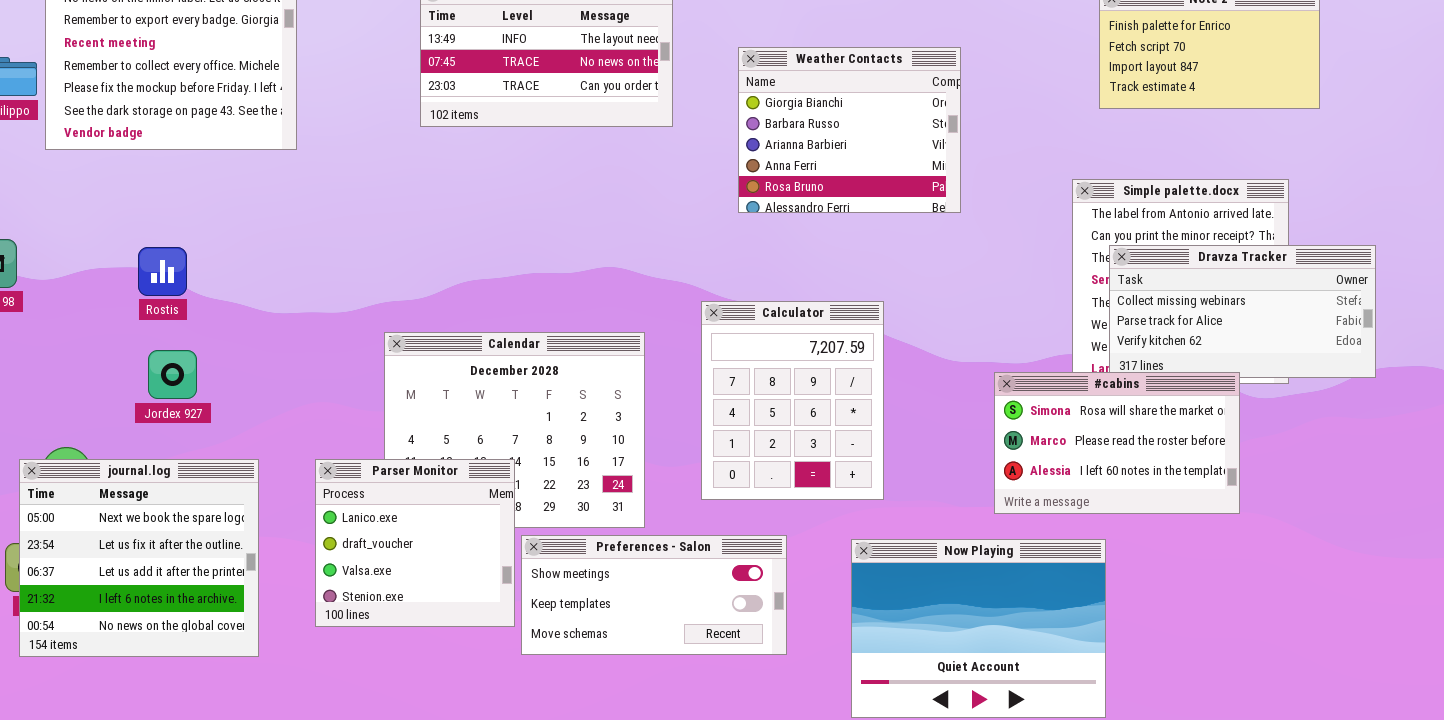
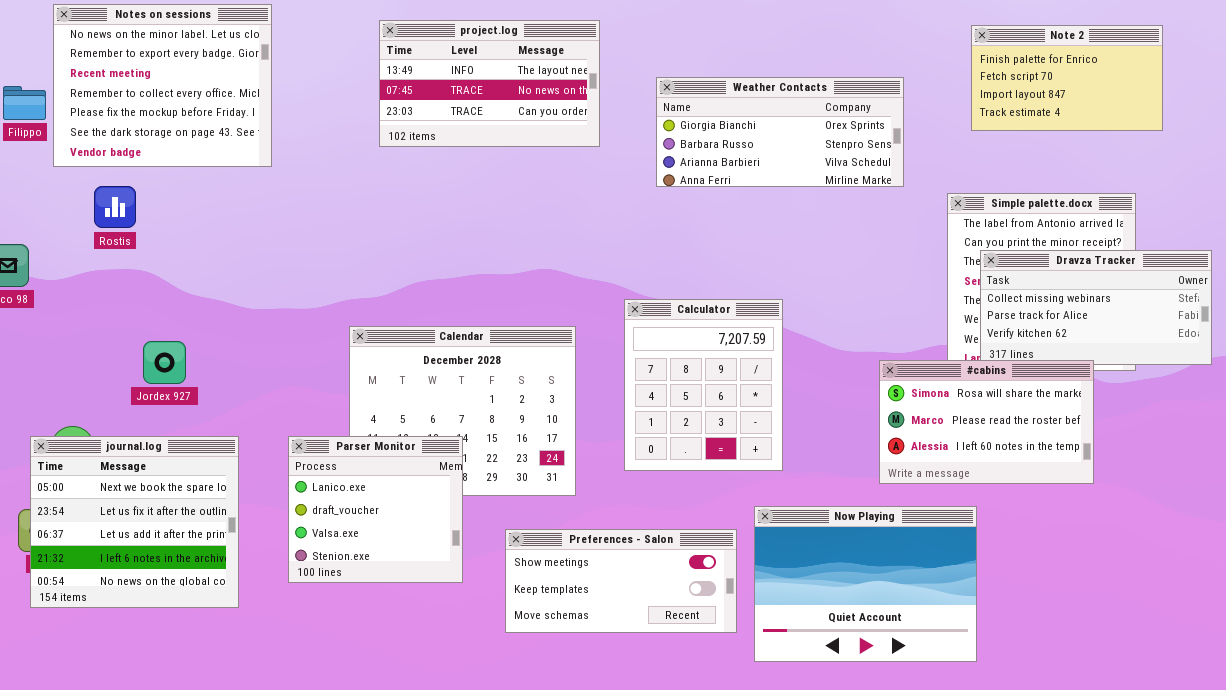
Weather Contacts: [738,47,961,213] -> [656,77,904,187], resized
Rostis: [138,247,187,296] -> [94,186,136,228], moved
Preferences - Salon: [521,535,787,655] -> [505,529,737,633], moved

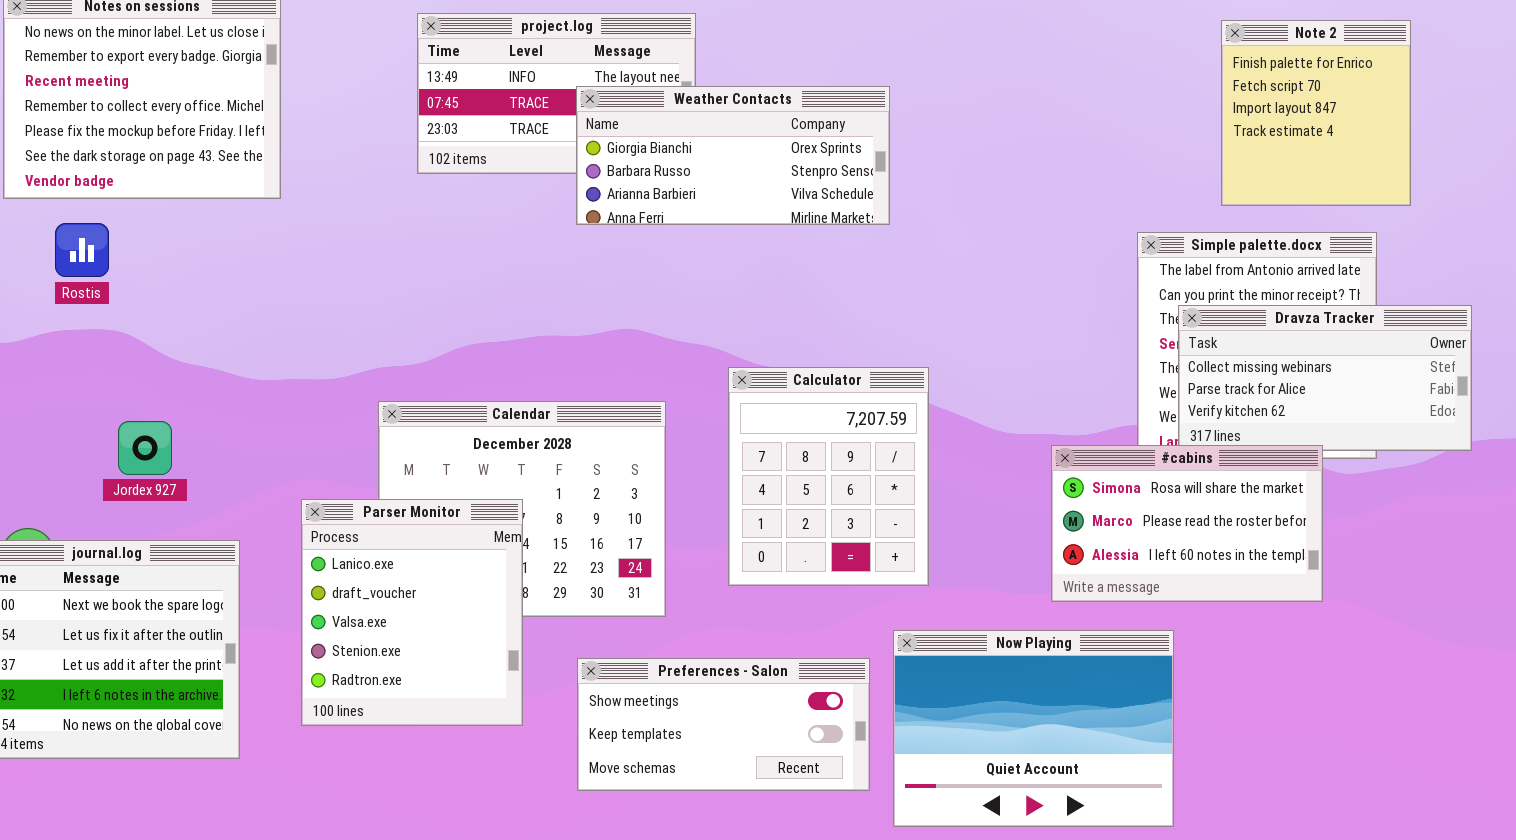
Note 2: [971,25,1163,131] -> [1221,20,1411,206], resized
Weather Contacts: [656,77,904,187] -> [576,86,890,225], moved
Parser Monitor: [288,436,463,583] -> [301,499,523,726], resized

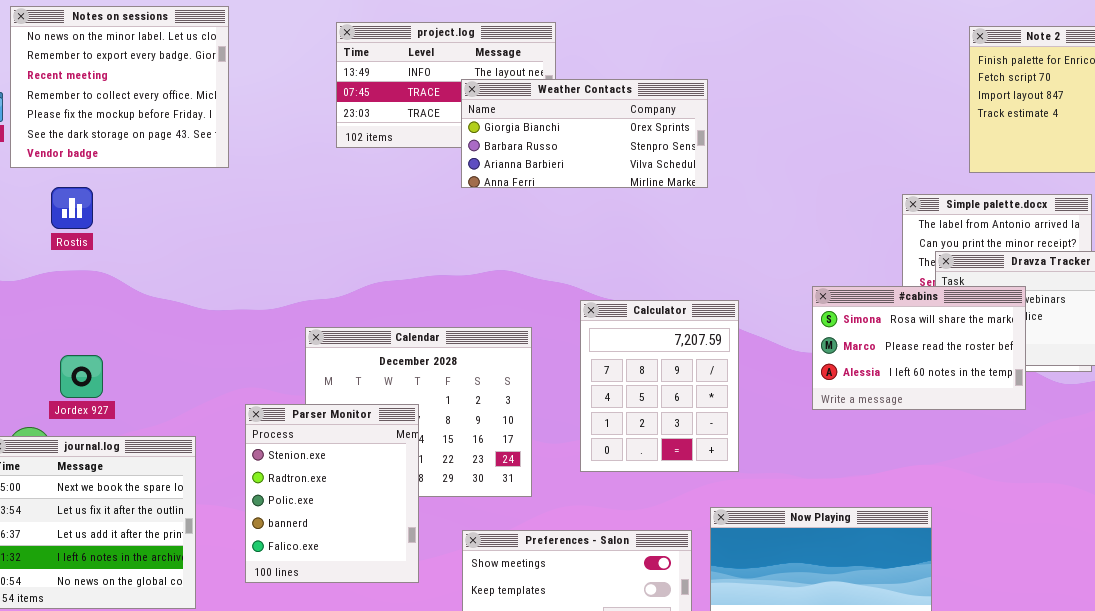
Jordex 927: [118,421,172,475] -> [60,355,103,398], moved
#cabins: [1051,445,1323,602] -> [812,286,1026,410], moved
Parser Monitor: [301,499,523,726] -> [245,404,419,583], scrolled down 3 rows

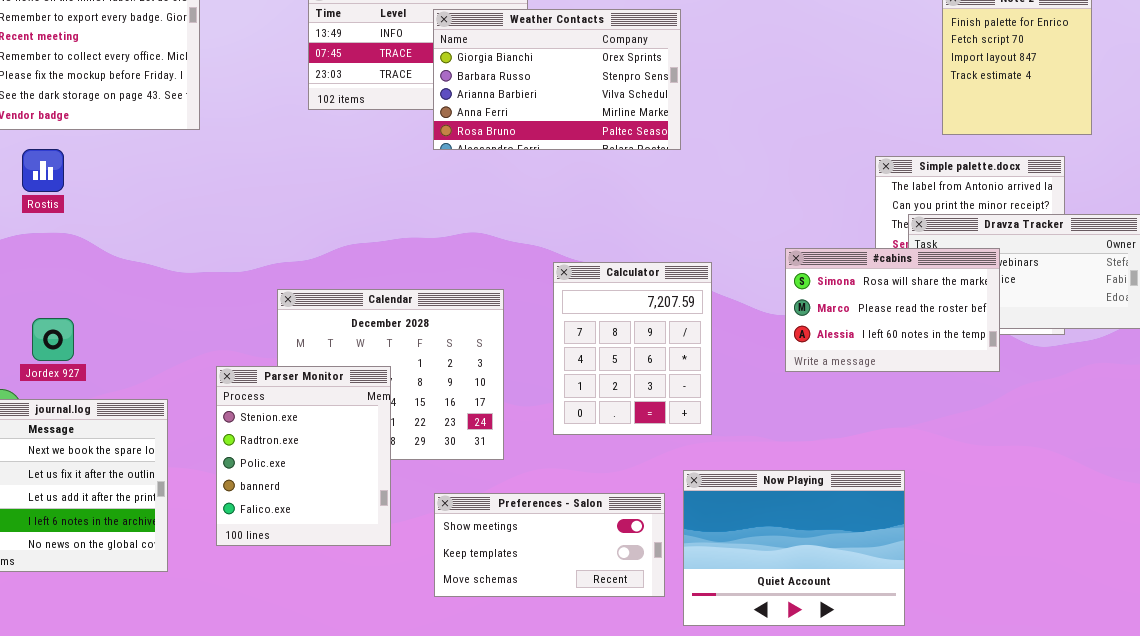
Weather Contacts: [461,79,708,188] -> [433,9,681,150], resized

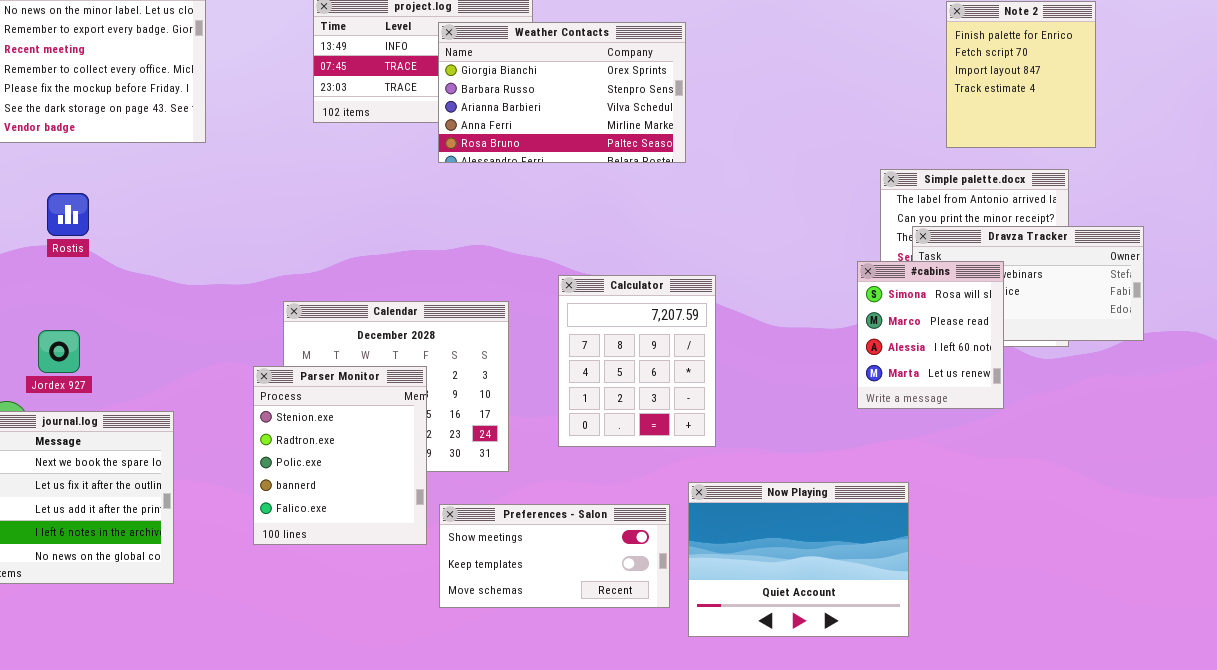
Rostis: [22,149,64,192] -> [47,193,89,236], moved
#cabins: [785,248,1000,372] -> [857,261,1004,409], resized
Parser Monitor: [216,366,391,546] -> [253,366,427,545], moved

